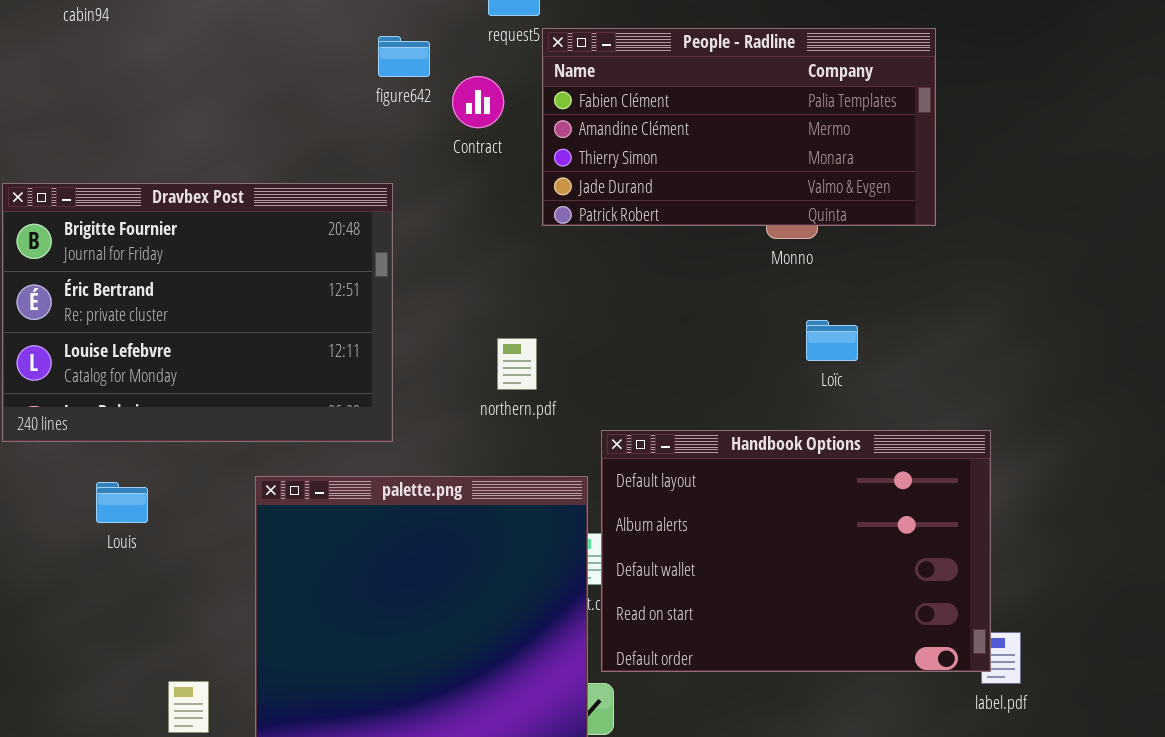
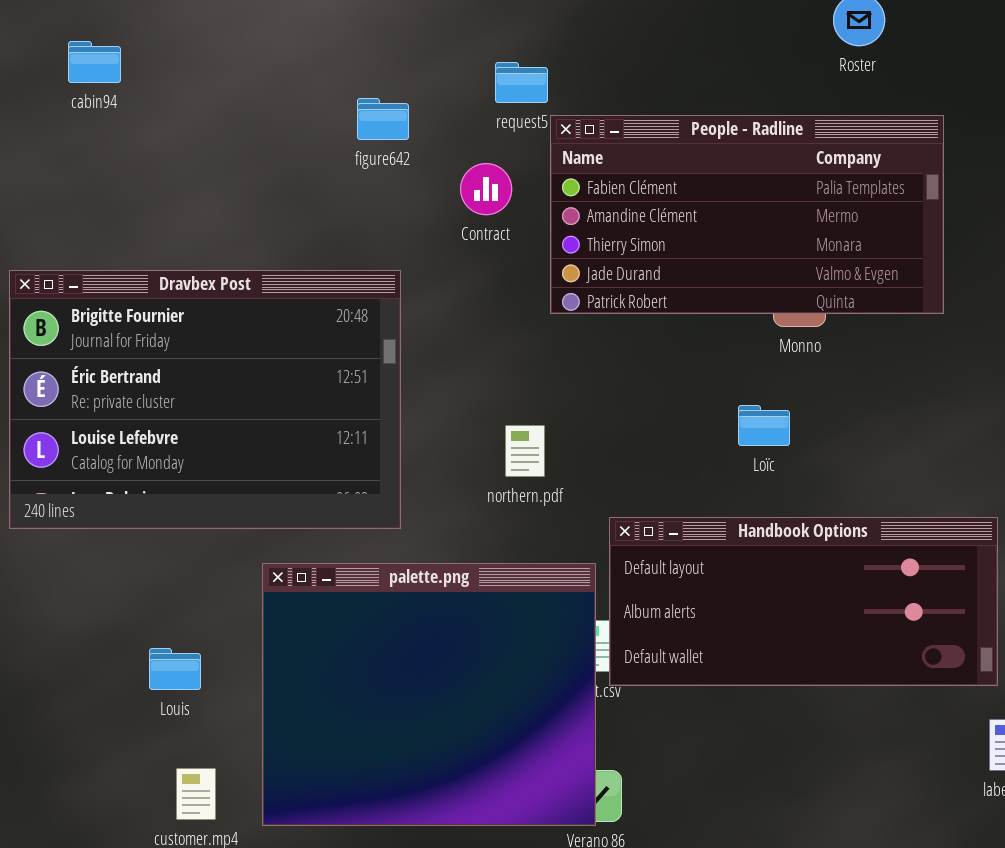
figure642: [378,36,430,77] -> [357,98,409,140], moved
Loïc: [806,320,858,361] -> [738,405,790,446], moved
Handbook Options: [601,430,991,672] -> [609,517,998,686], resized
Louis: [96,482,148,523] -> [149,648,201,690], moved

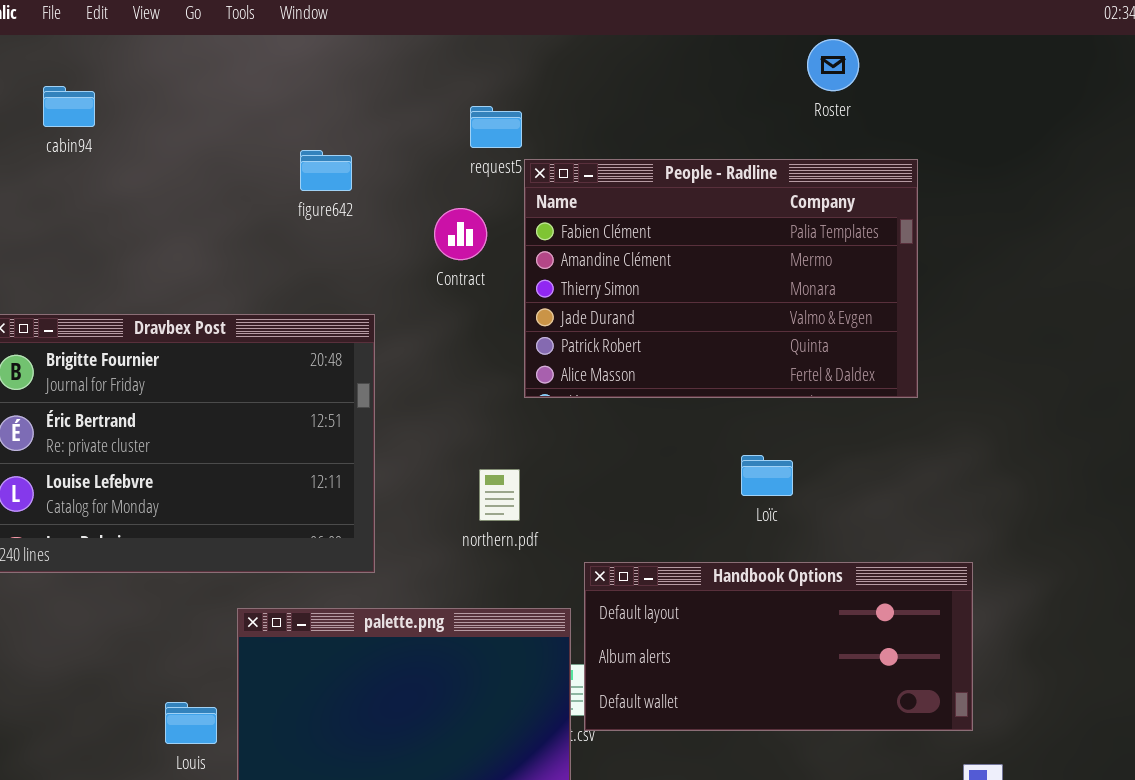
figure642: [357,98,409,140] -> [300,150,352,191], moved
People - Radline: [550,115,944,314] -> [524,159,918,398], resized
Loïc: [738,405,790,446] -> [741,455,793,496], moved
Louis: [149,648,201,690] -> [165,702,217,744], moved

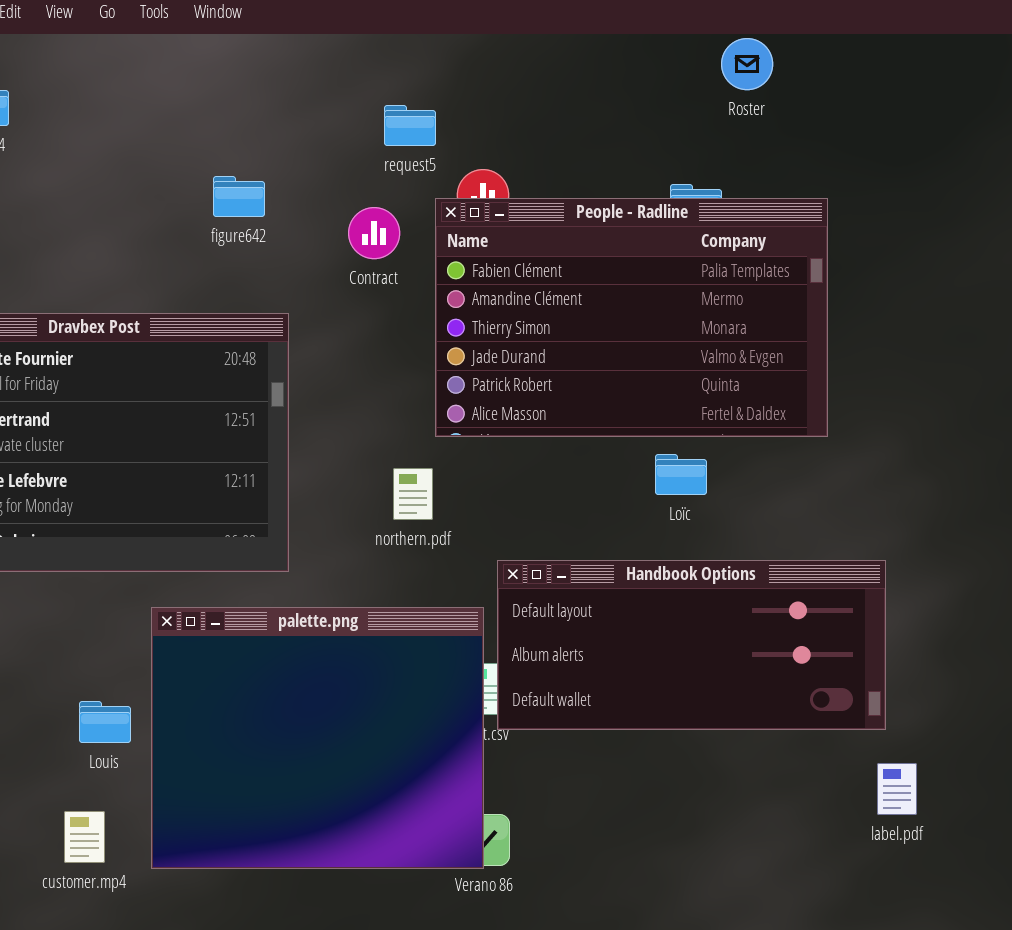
figure642: [300,150,352,191] -> [213,176,265,217], moved
People - Radline: [524,159,918,398] -> [435,198,828,437], moved

